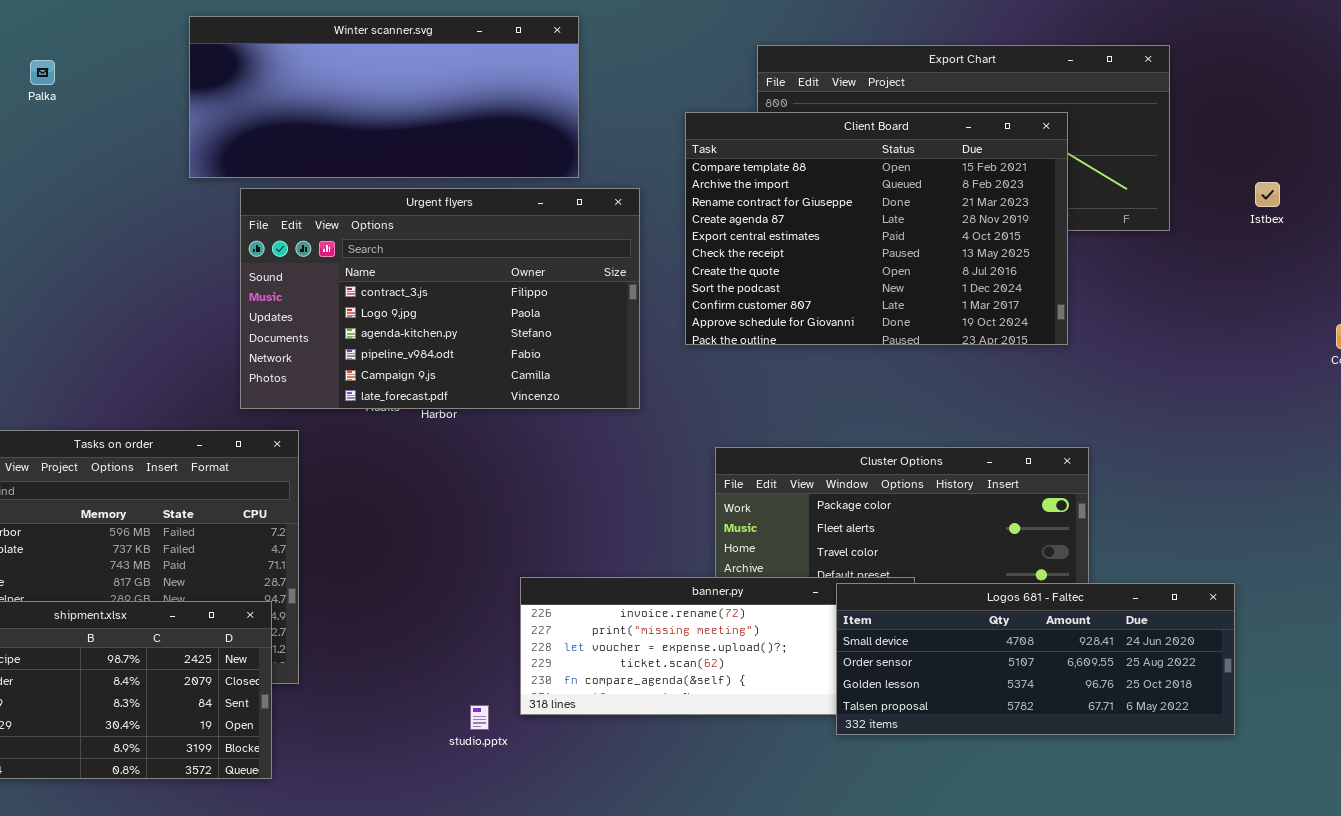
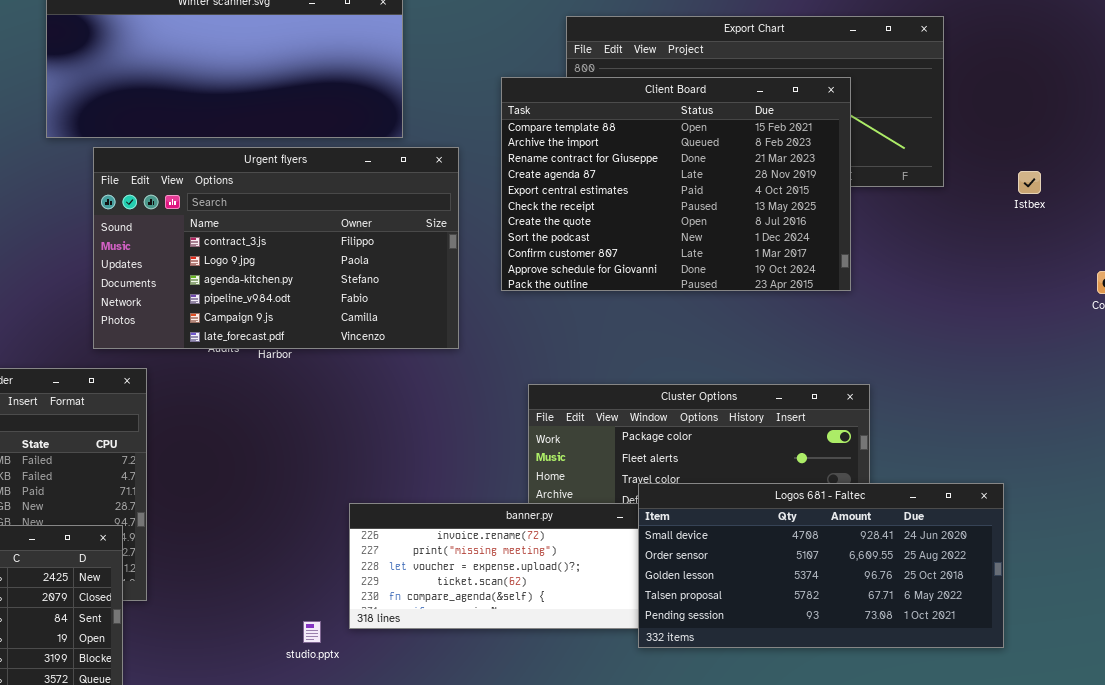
Istbex: [1255,182,1280,207] -> [1018,171,1041,194], moved
Logos 681 - Faltec: [836,583,1235,735] -> [638,483,1004,648], resized

